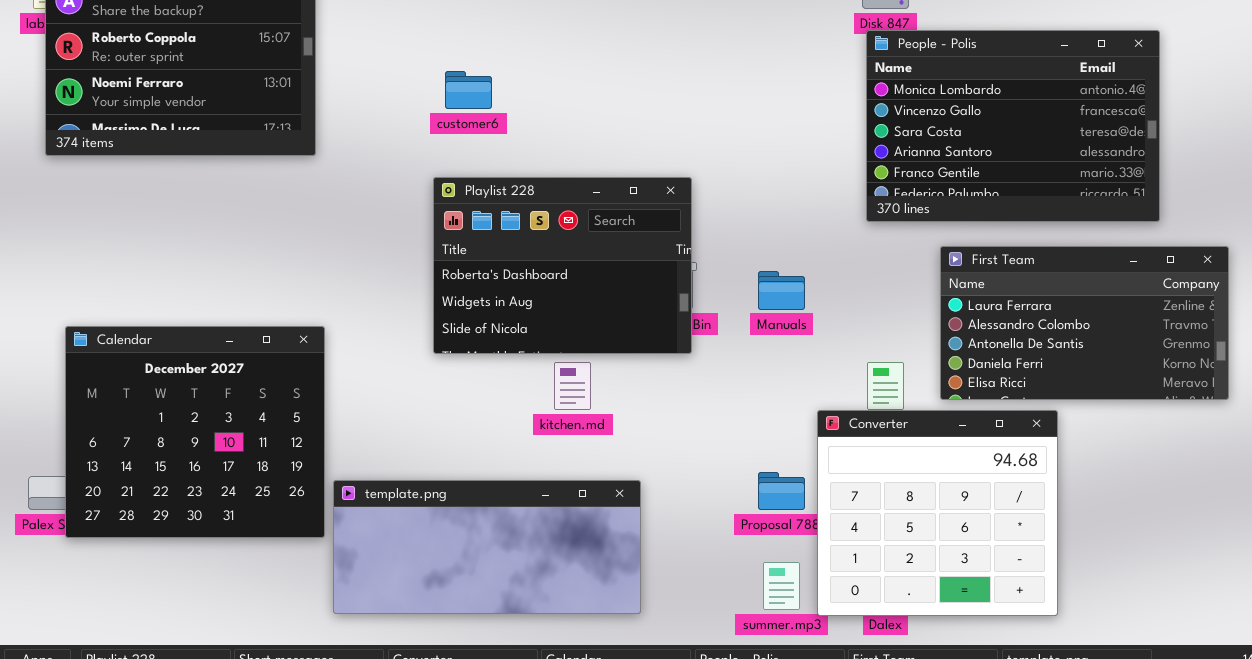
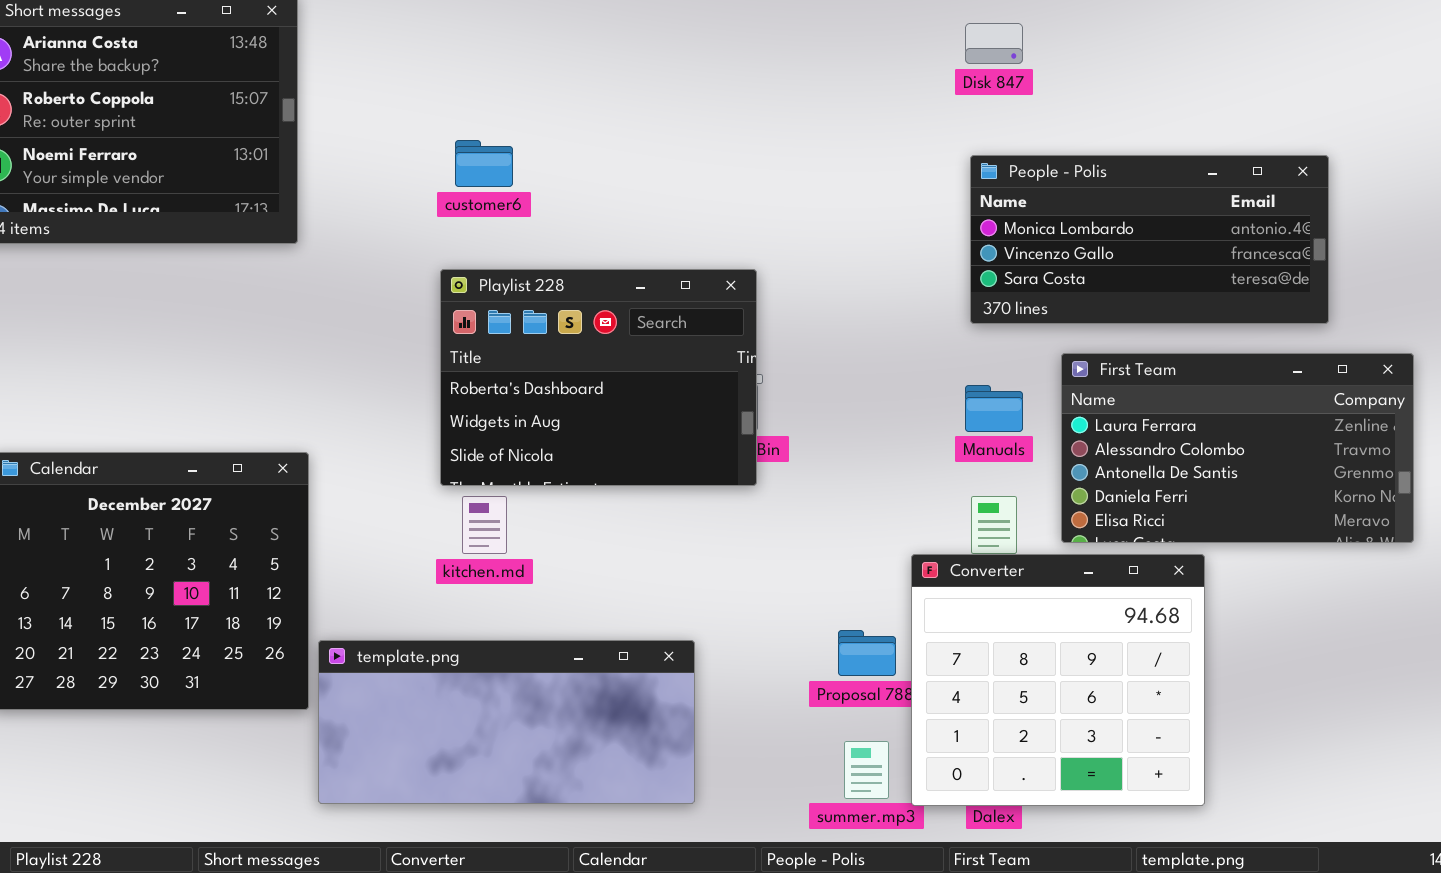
People - Polis: [866,30,1160,222] -> [970,155,1329,324], resized
Manuals: [758,271,805,310] -> [965,385,1023,432], moved
kitchen.md: [554,362,591,410] -> [462,496,507,554], moved

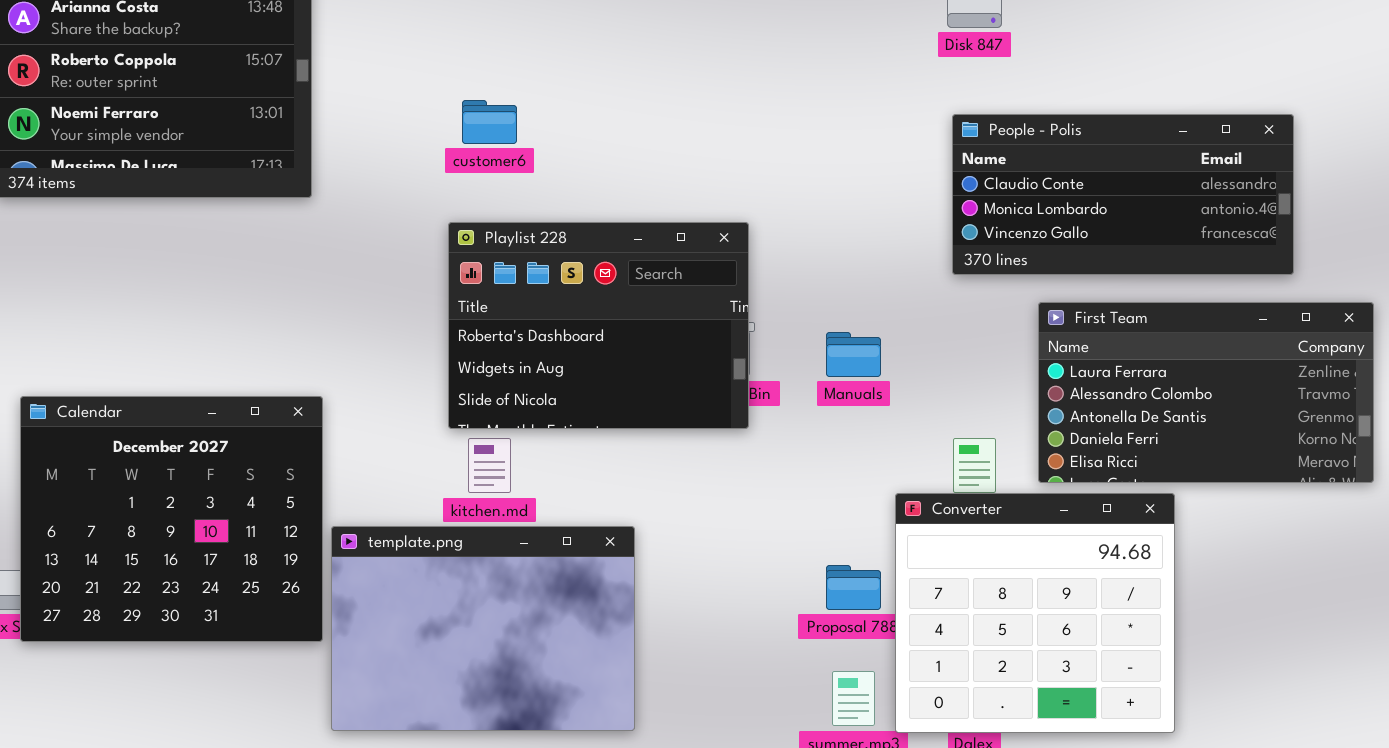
People - Polis: [970,155,1329,324] -> [952,114,1294,275], scrolled up 1 row
Manuals: [965,385,1023,432] -> [826,332,881,377], moved
template.png: [318,640,695,804] -> [331,526,635,731], resized

